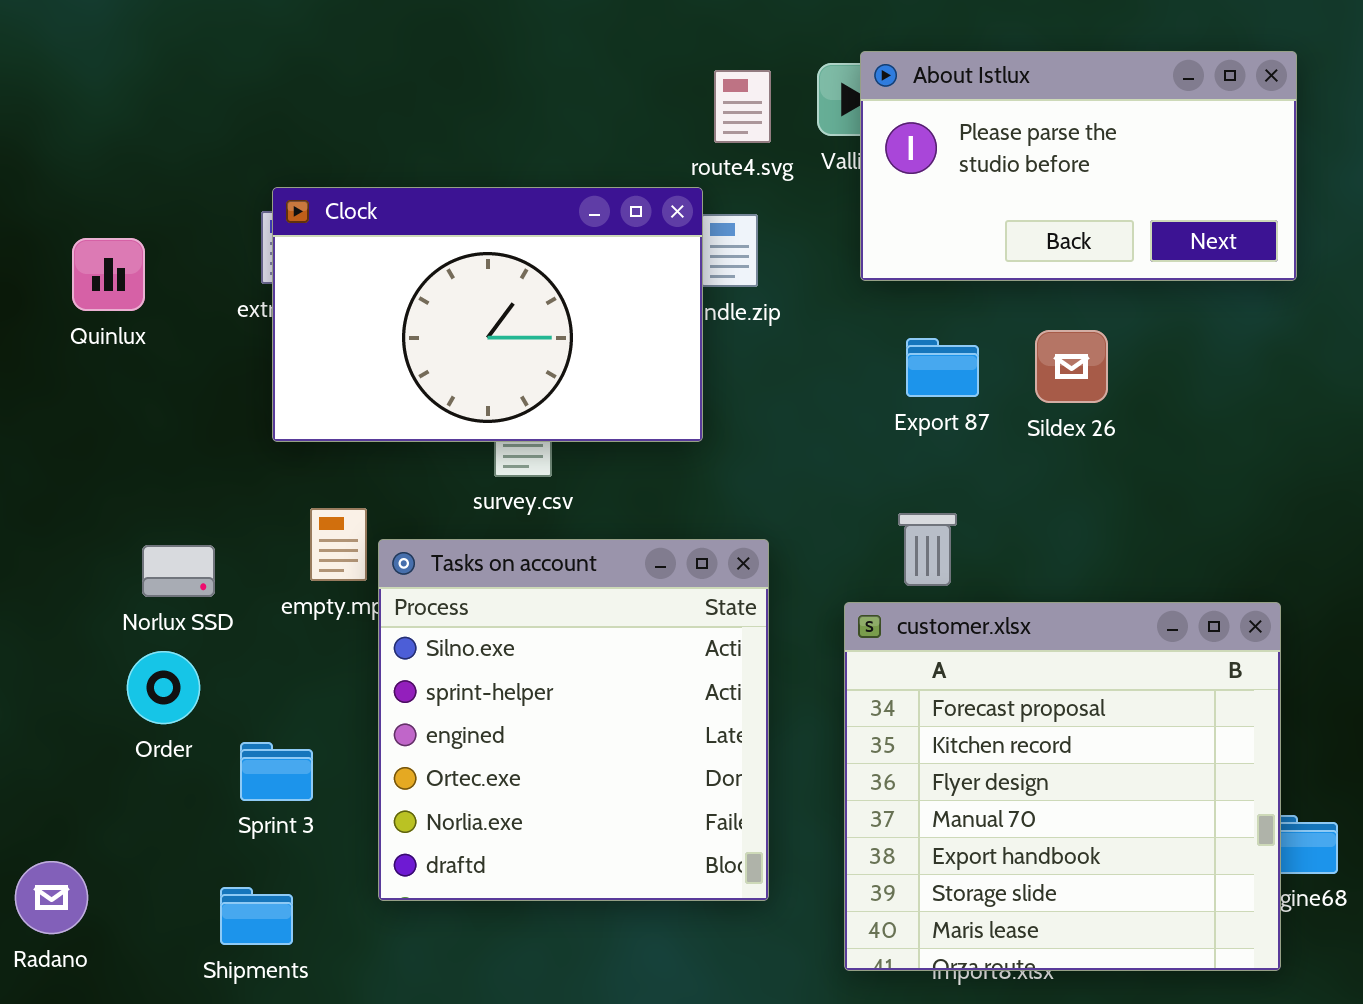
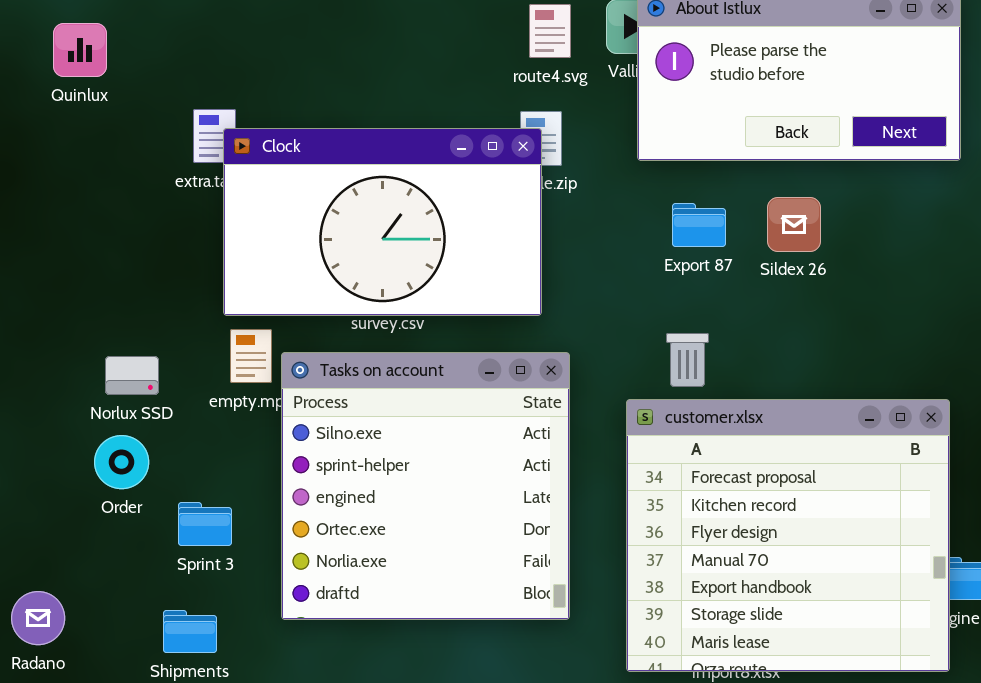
Clock: [272,187,703,442] -> [223,128,542,316], moved
Quinlux: [72,238,145,311] -> [53,23,107,77], moved

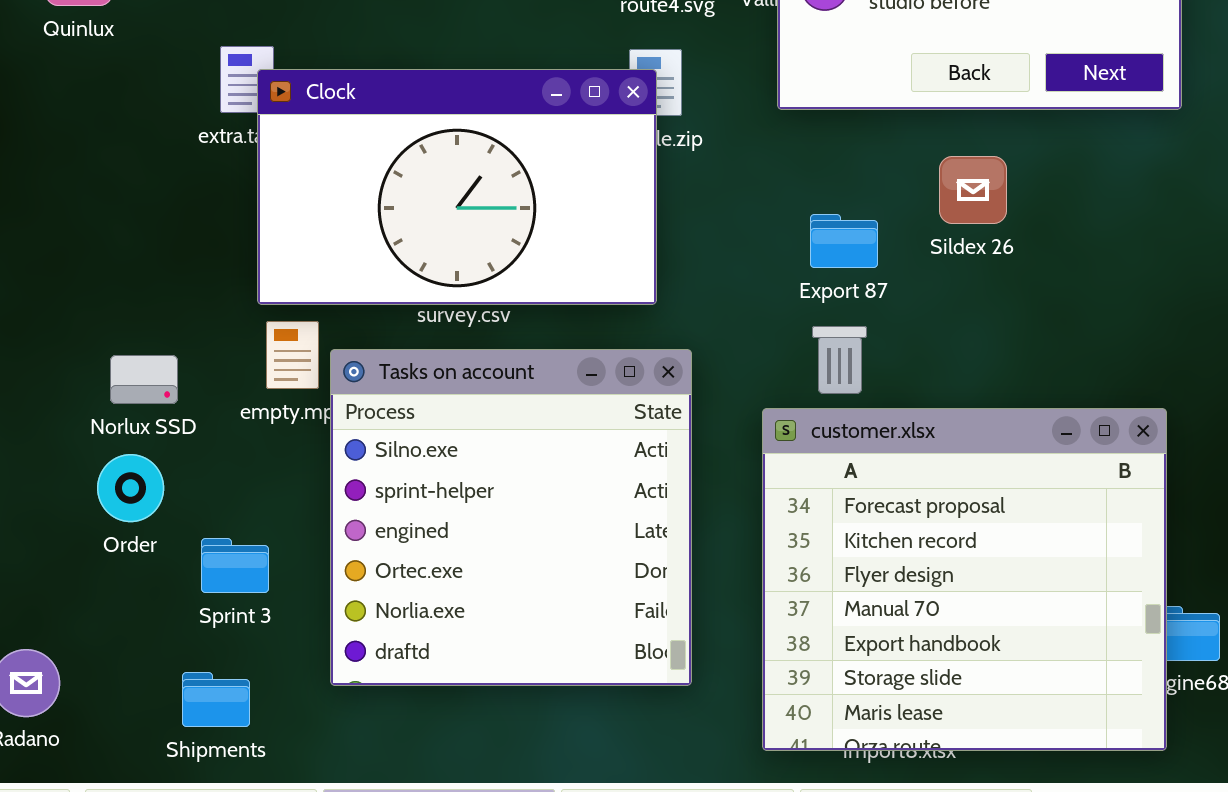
Export 87: [672,203,726,247] -> [810,214,878,268], moved

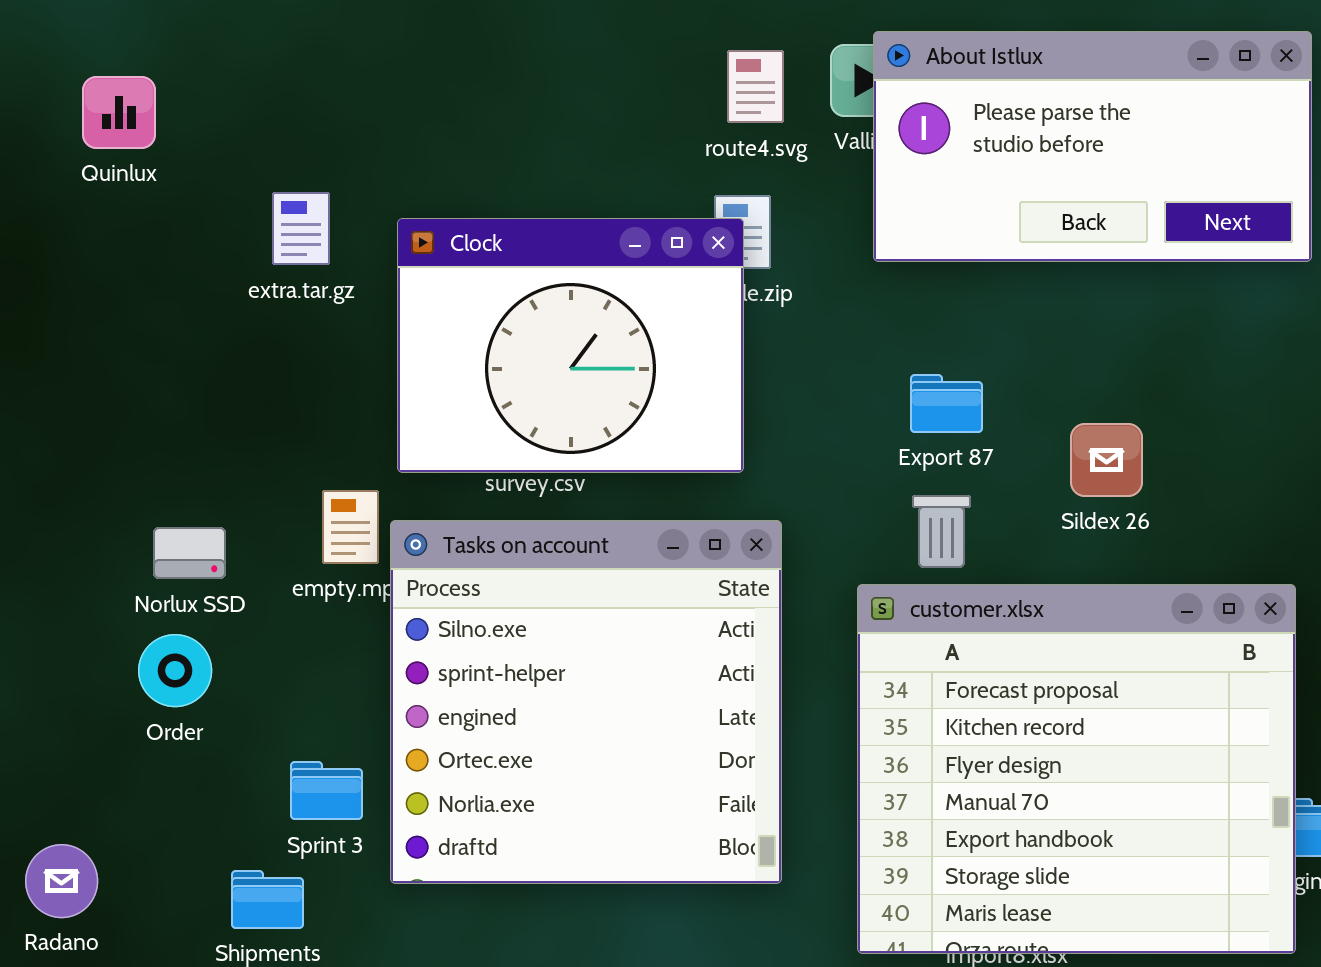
Clock: [257,69,657,305] -> [397,218,744,473], resized
Sildex 26: [939,156,1007,224] -> [1070,423,1143,497], moved
Sprint 3: [201,538,269,593] -> [290,761,363,820], moved

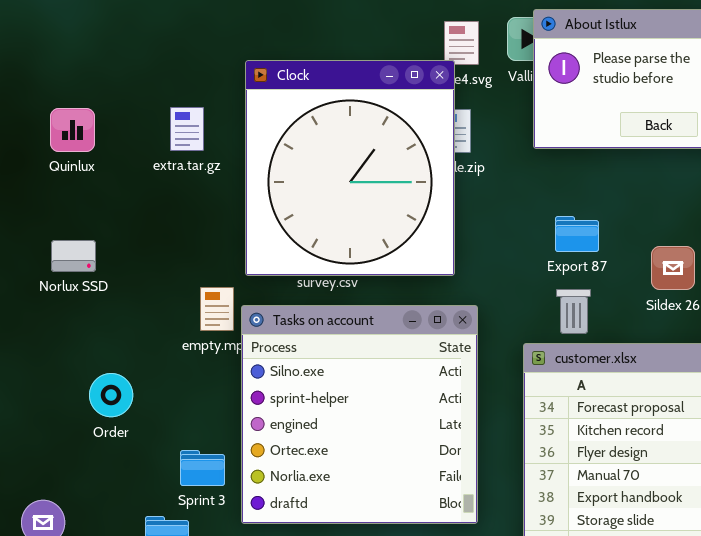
Quinlux: [82,76,156,149] -> [50,108,95,152], moved
Clock: [397,218,744,473] -> [245,60,455,276], resized
Norlux SSD: [153,527,226,579] -> [51,240,96,272], moved

